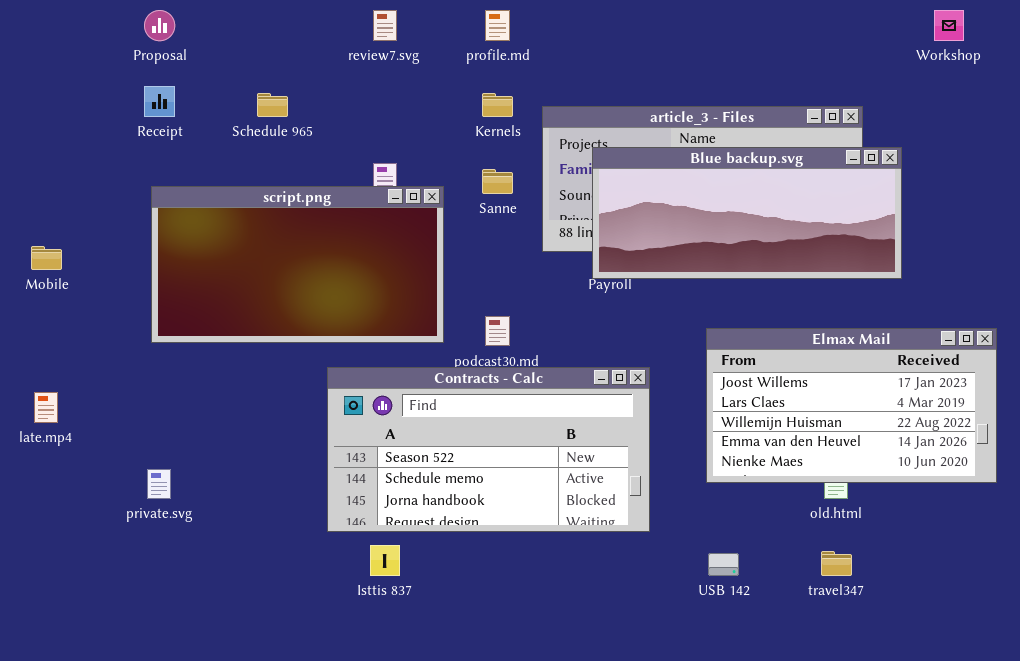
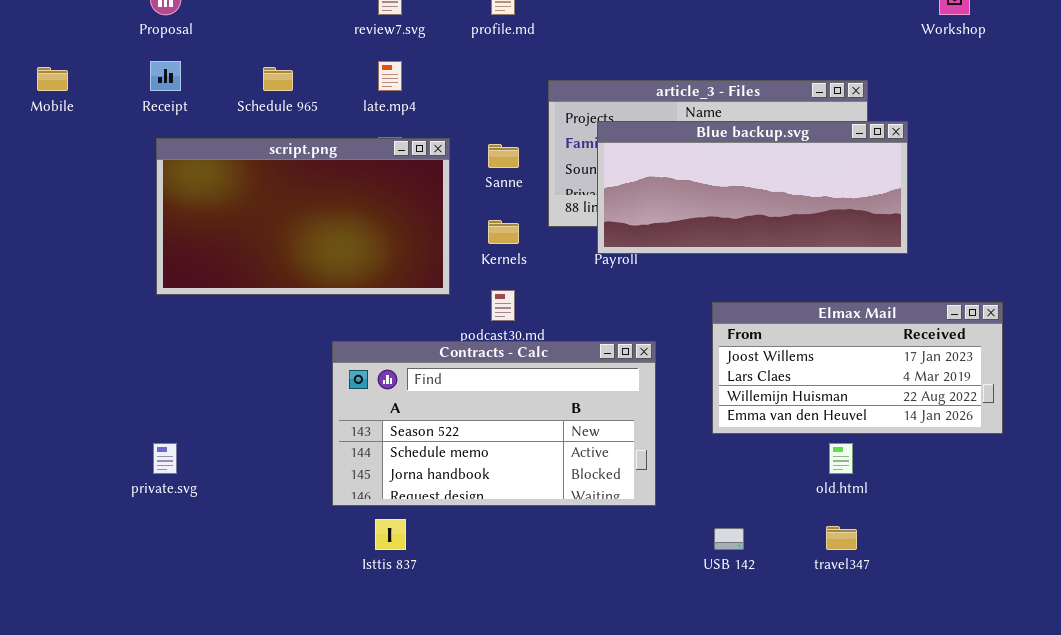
Kernels: [482,93,513,117] -> [488,220,519,244], moved
script.png: [151,186,444,343] -> [156,138,450,295], moved
Mobile: [31,246,62,270] -> [37,67,68,91], moved
Elmax Mail: [706,328,997,483] -> [712,302,1003,434], resized
late.mp4: [34,392,58,423] -> [378,61,402,91], moved

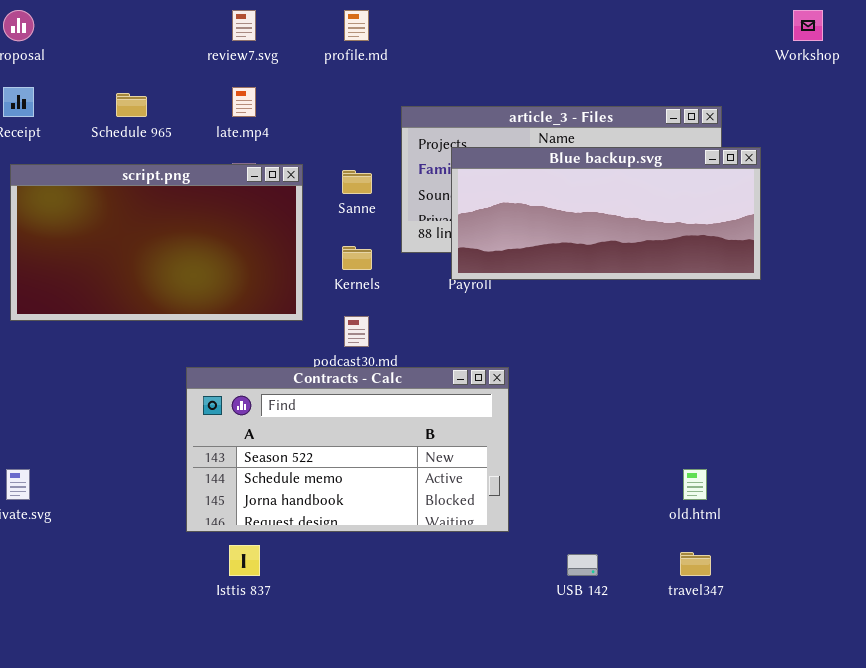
Elmax Mail: [712,302,1003,434] -> none, closed

